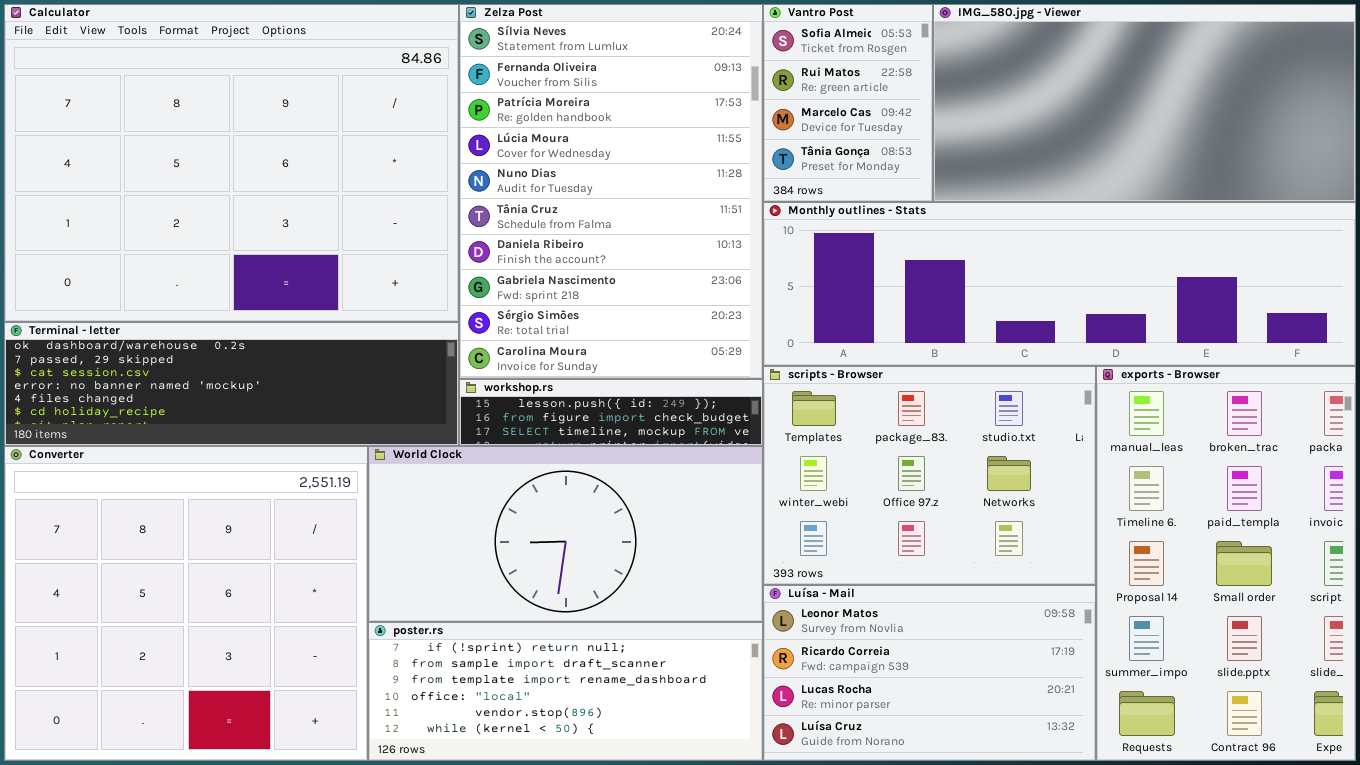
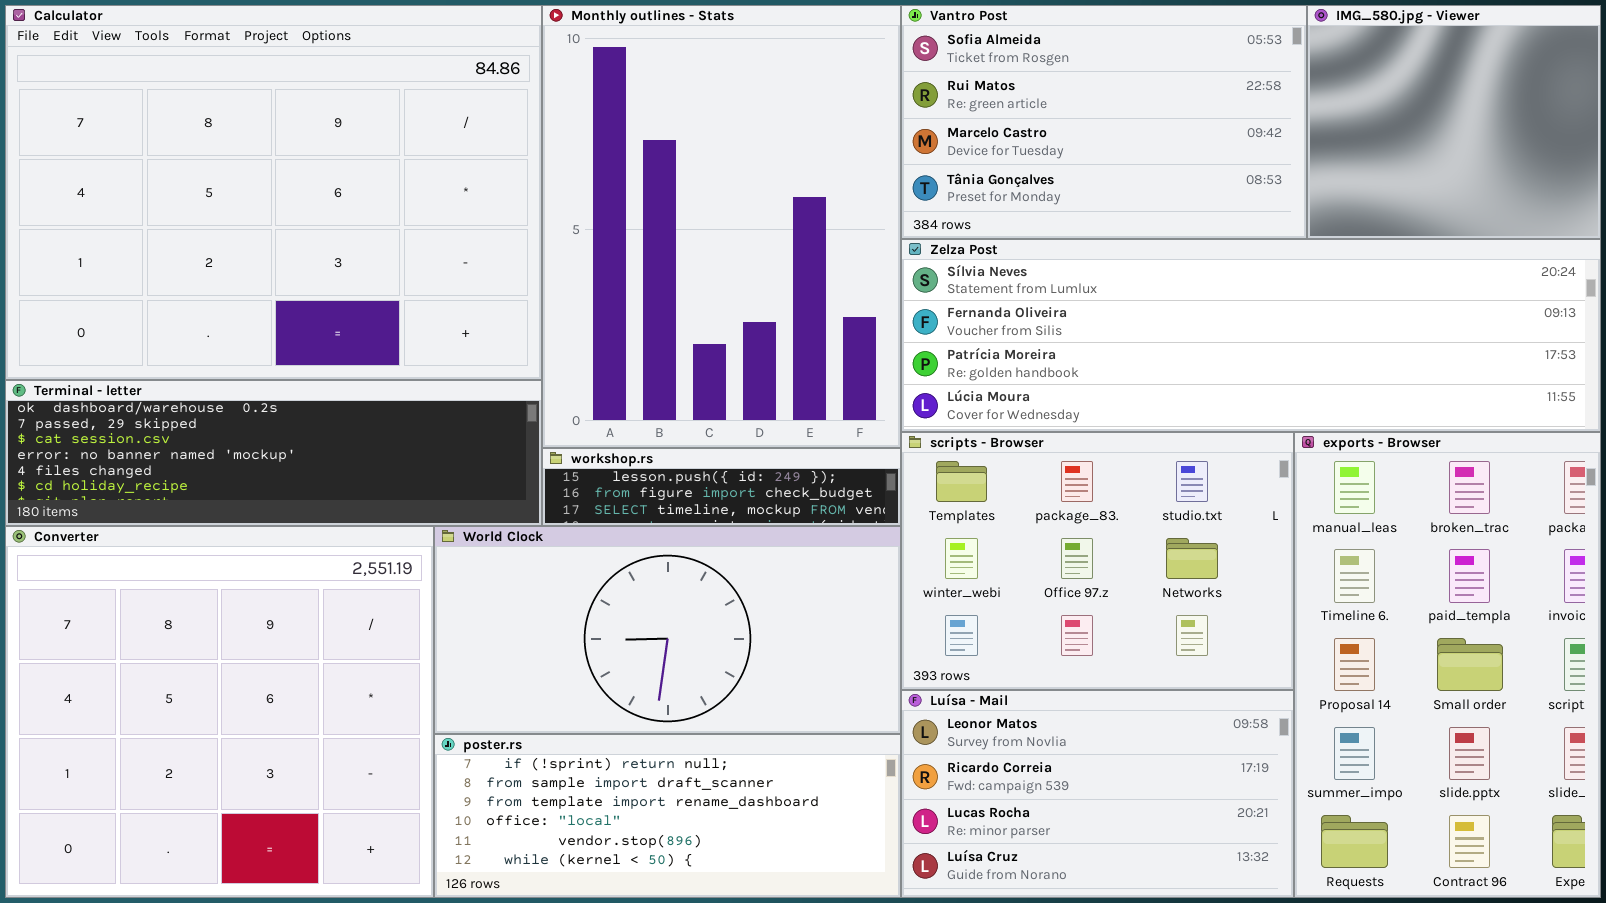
Zelza Post: [459,4,763,379] -> [901,239,1601,432], moved, resized
Vantro Post: [763,4,933,202] -> [901,5,1307,239], resized
IMG_580.jpg - Viewer: [933,4,1356,202] -> [1307,5,1601,239], resized
Monthly outlines - Stats: [763,202,1356,366] -> [542,5,901,448], moved, resized

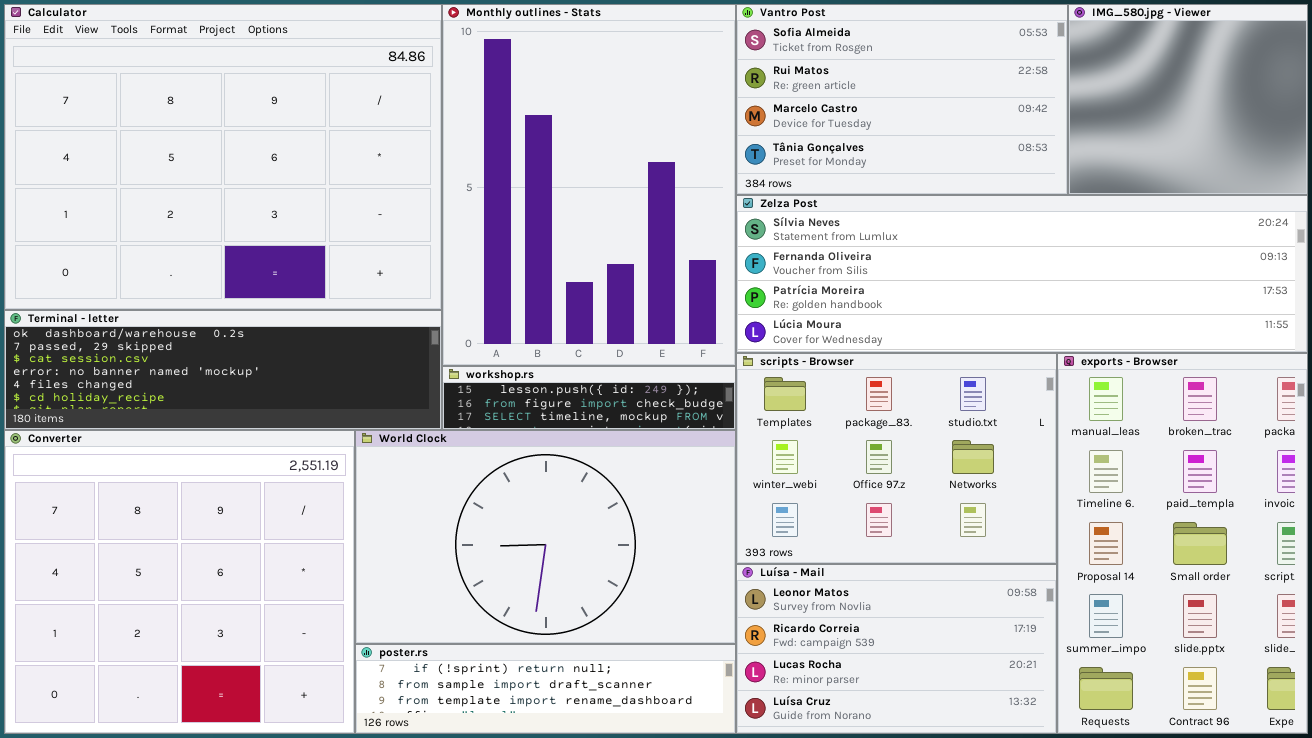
World Clock: [434,526,901,734] -> [355,430,736,644], resized
poster.rs: [434,734,901,898] -> [355,644,736,734], resized

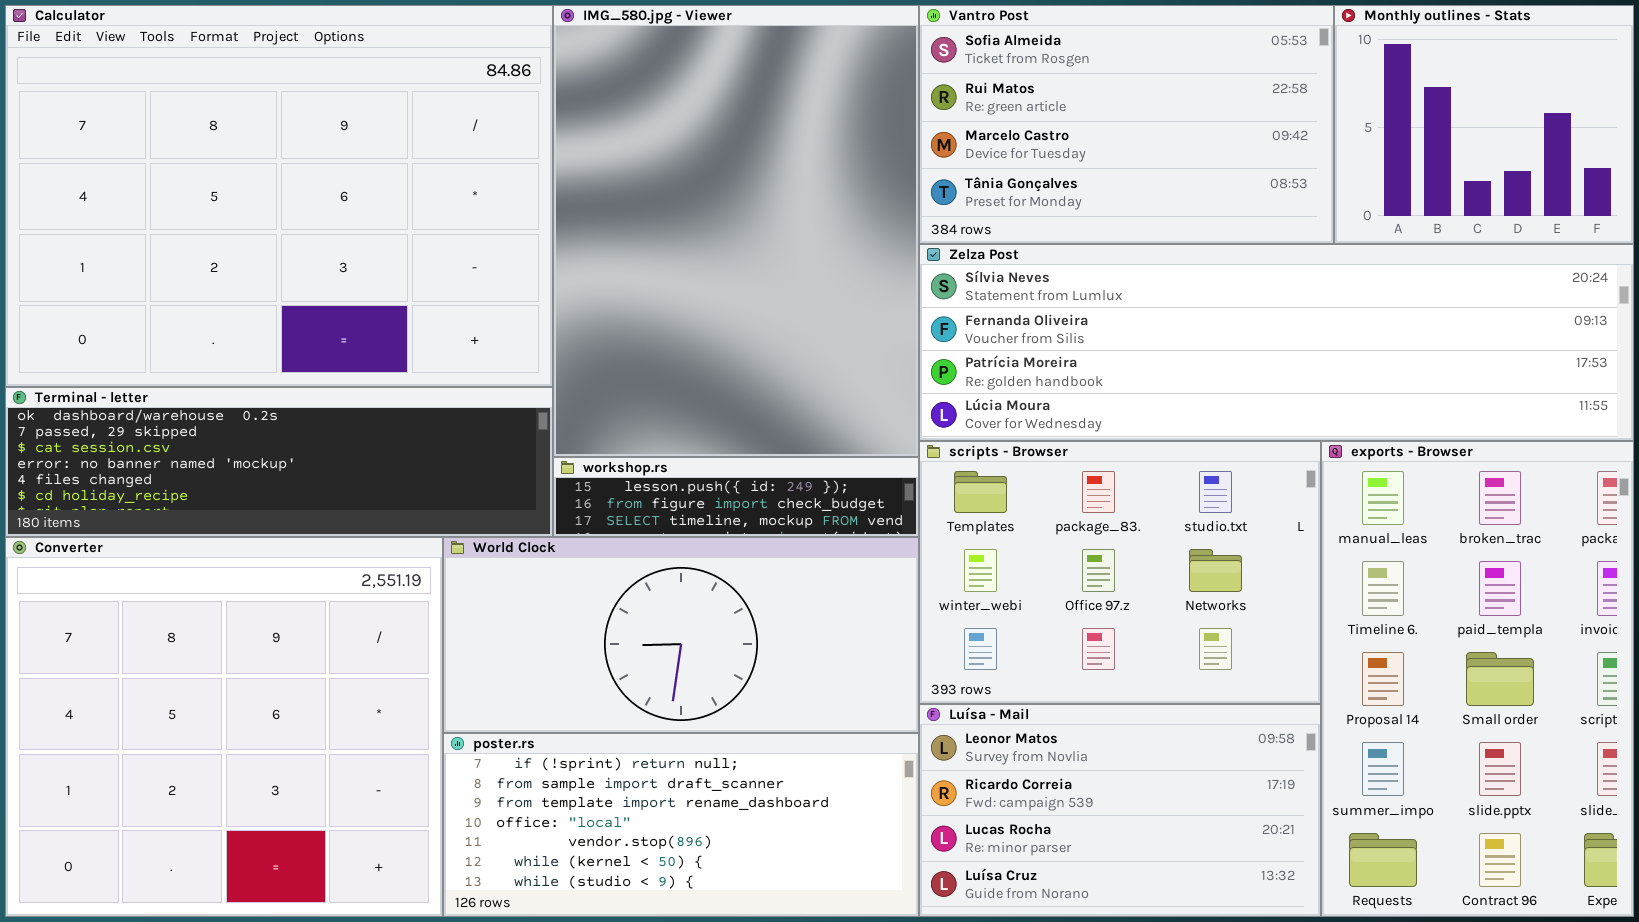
Monthly outlines - Stats: [442,4,736,366] -> [1334,5,1634,244], moved, resized
IMG_580.jpg - Viewer: [1068,4,1308,195] -> [553,5,919,457], moved, resized
World Clock: [355,430,736,644] -> [443,537,919,733], resized
poster.rs: [355,644,736,734] -> [443,733,919,917], resized

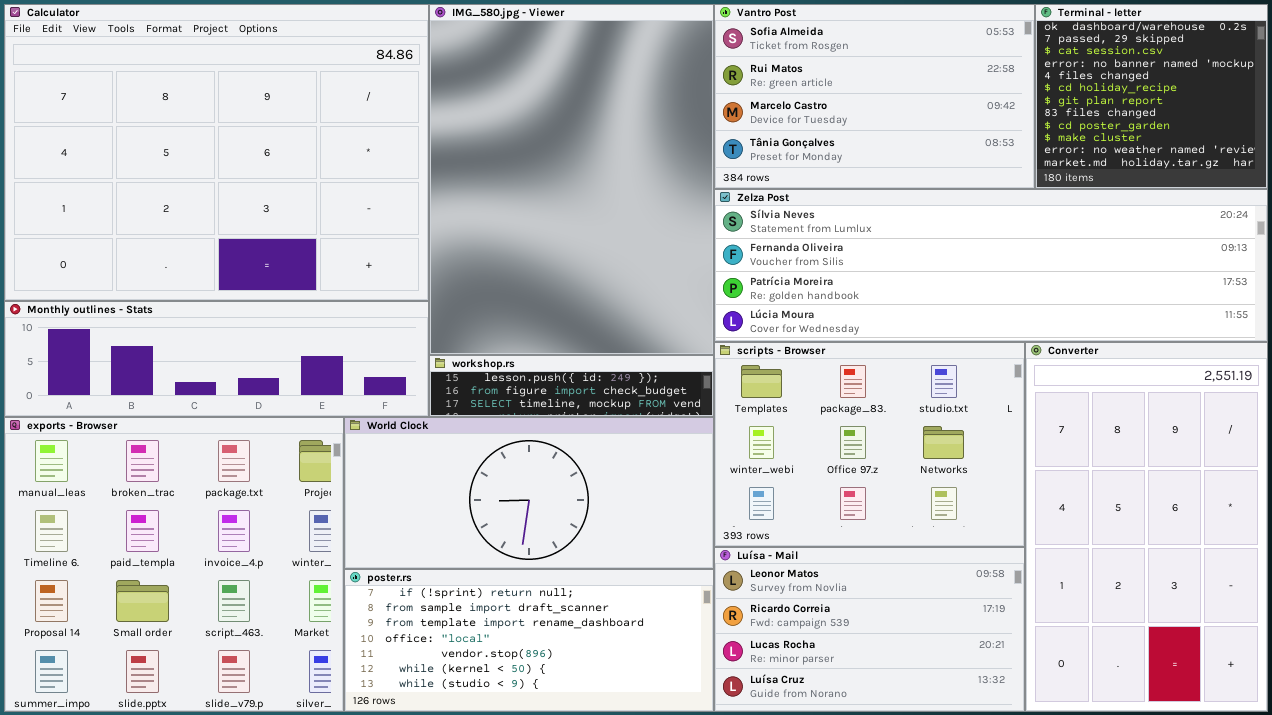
Monthly outlines - Stats: [1334,5,1634,244] -> [4,301,429,417], moved, resized
Terminal - letter: [5,387,553,537] -> [1035,4,1268,189], moved, resized
exports - Browser: [1321,441,1634,917] -> [4,417,344,712], moved, resized
Converter: [5,537,443,917] -> [1025,342,1268,712], moved, resized

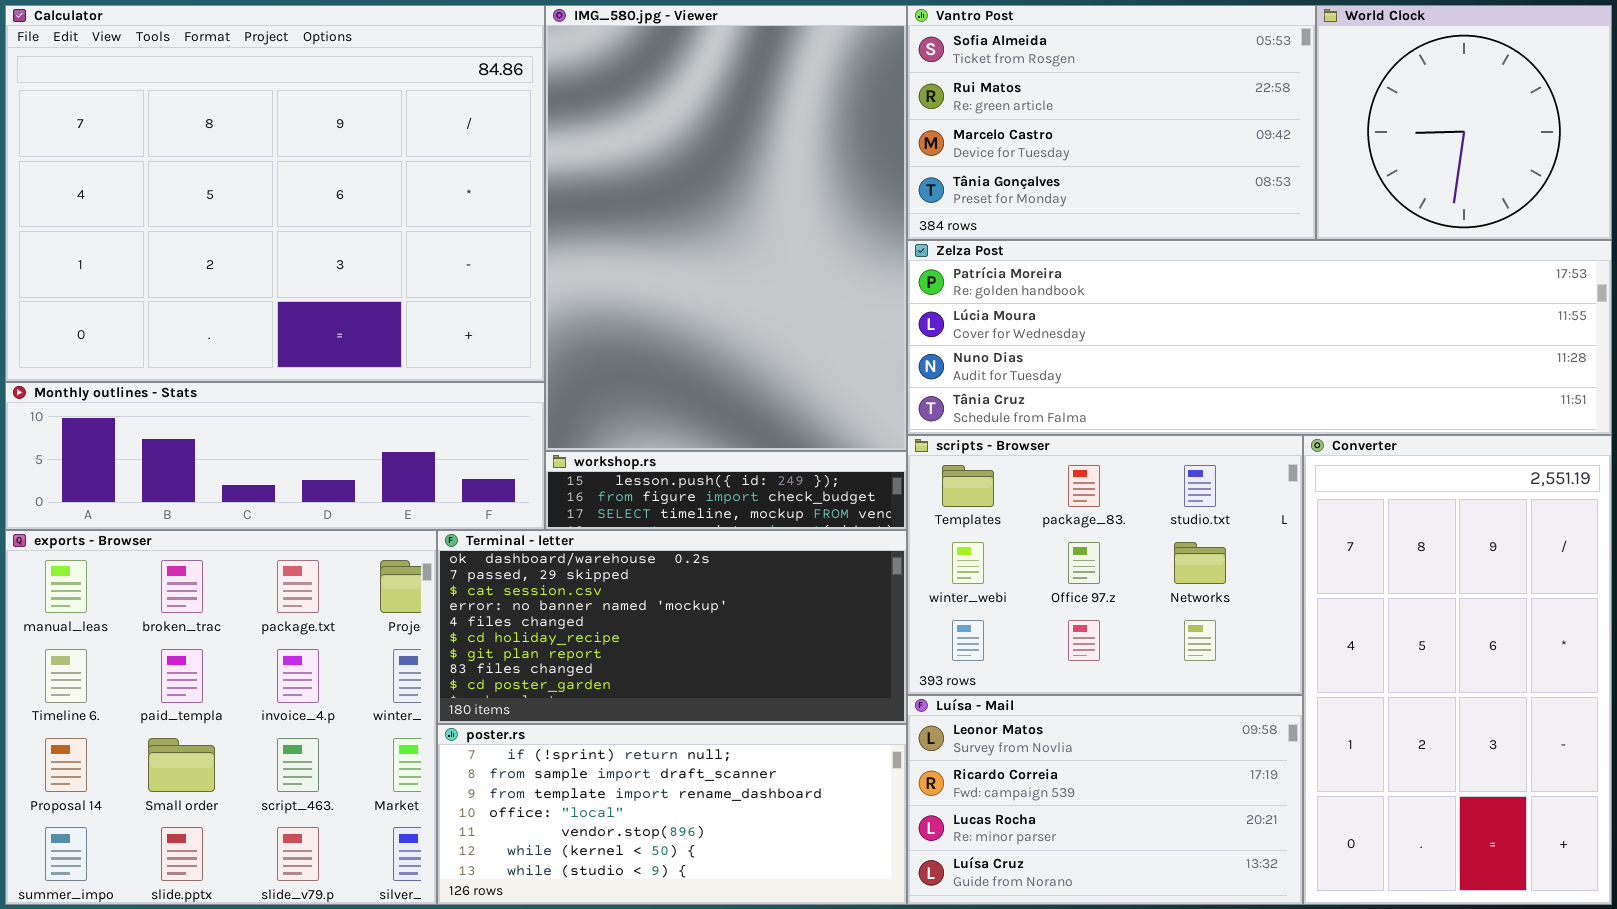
Terminal - letter: [1035,4,1268,189] -> [437,530,907,724], moved, resized
Zelza Post: [714,189,1268,342] -> [907,240,1612,435], scrolled down 2 rows
World Clock: [344,417,714,569] -> [1316,5,1612,240], moved, resized

